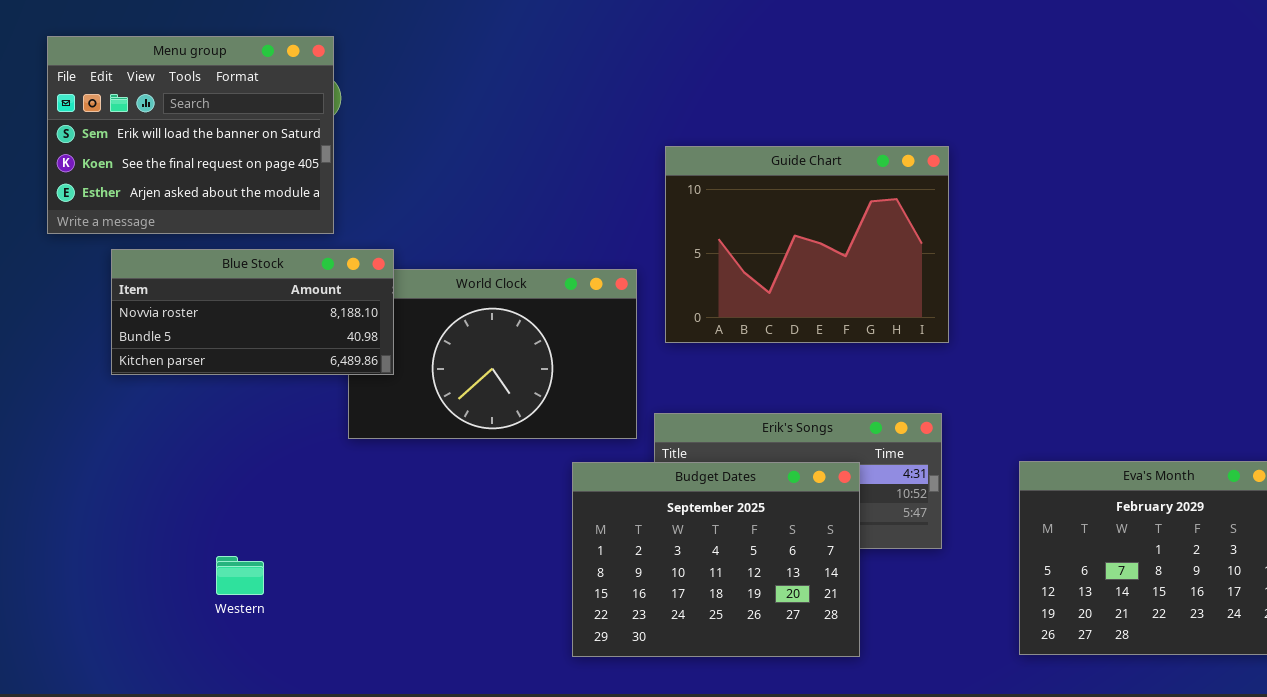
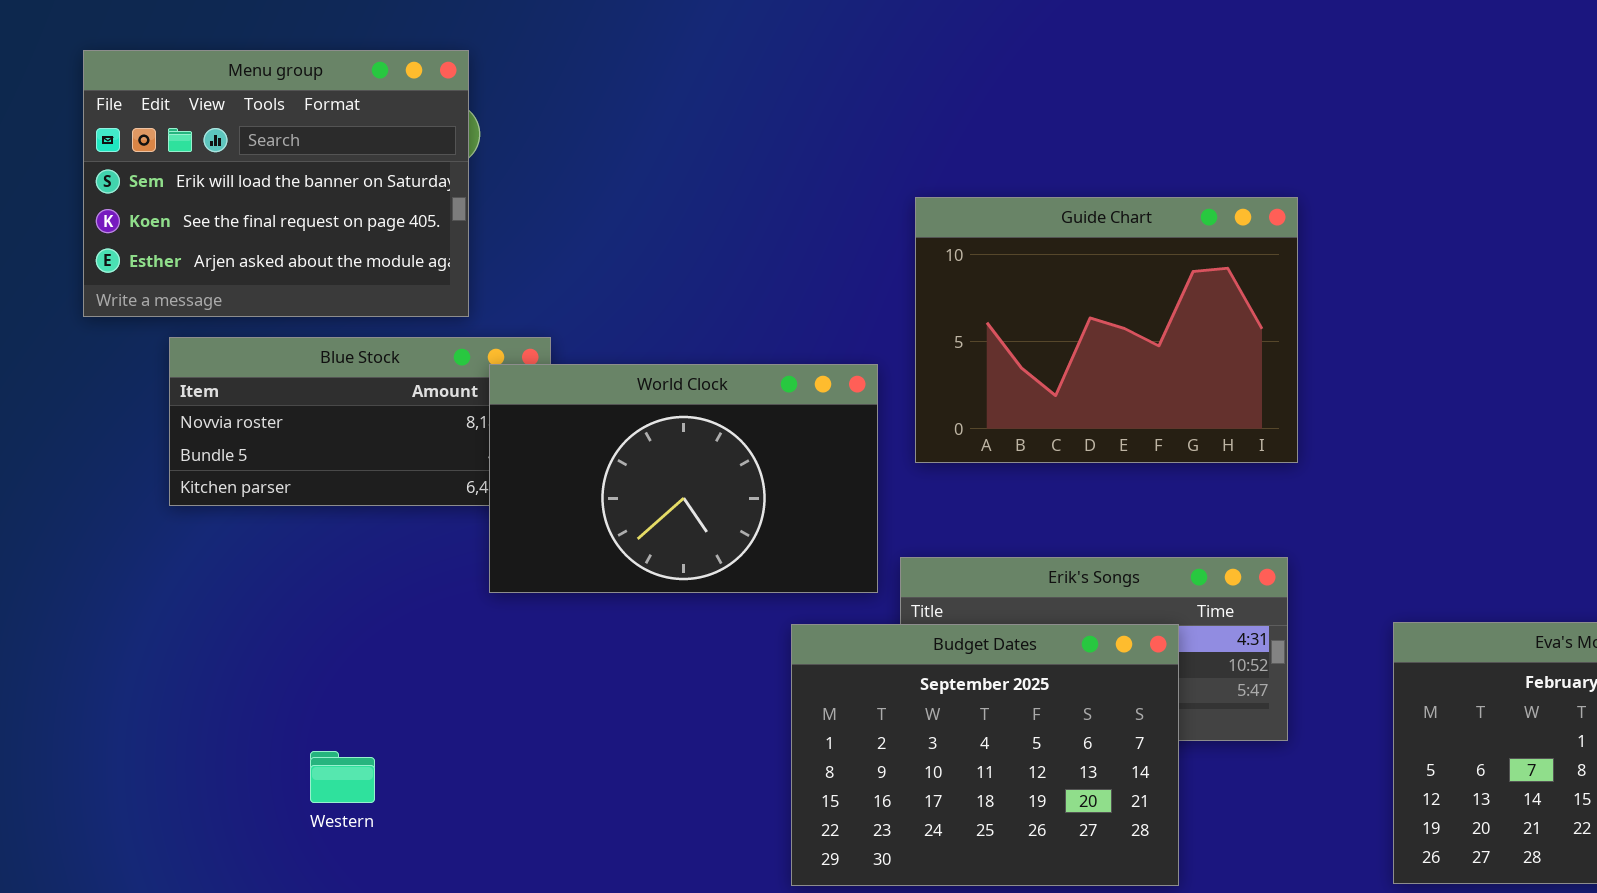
World Clock: [348,269,637,439] -> [489,364,878,593], raised

